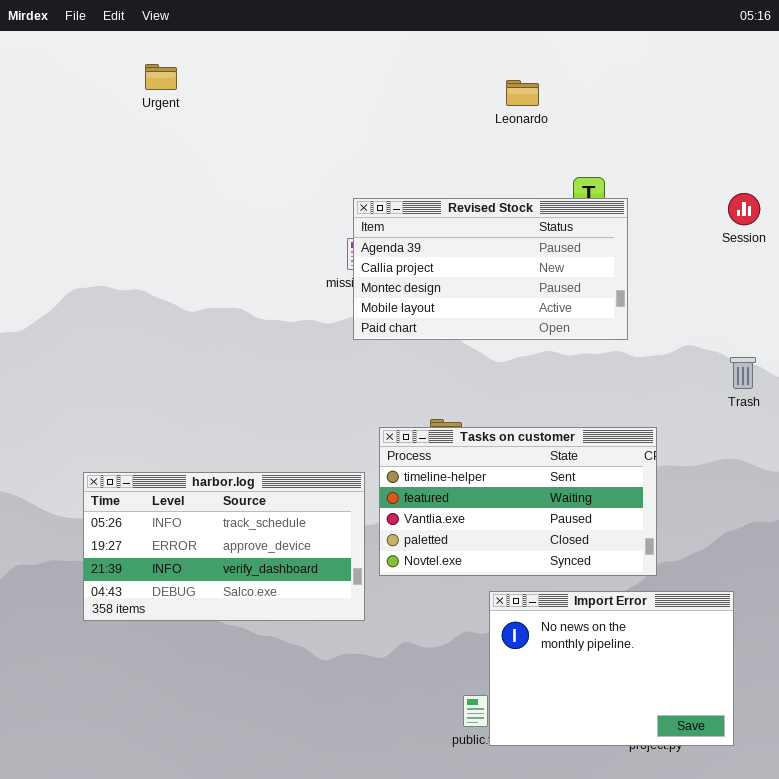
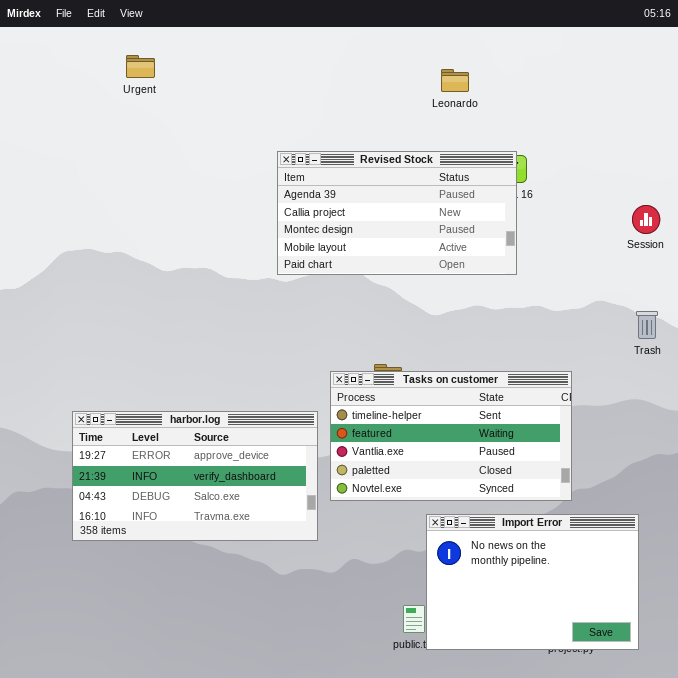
Session: [728,193,760,225] -> [632,205,660,234], moved
Revised Stock: [353,198,628,340] -> [277,151,517,275], moved
harbor.log: [83,472,365,621] -> [72,411,318,541], scrolled down 1 row

